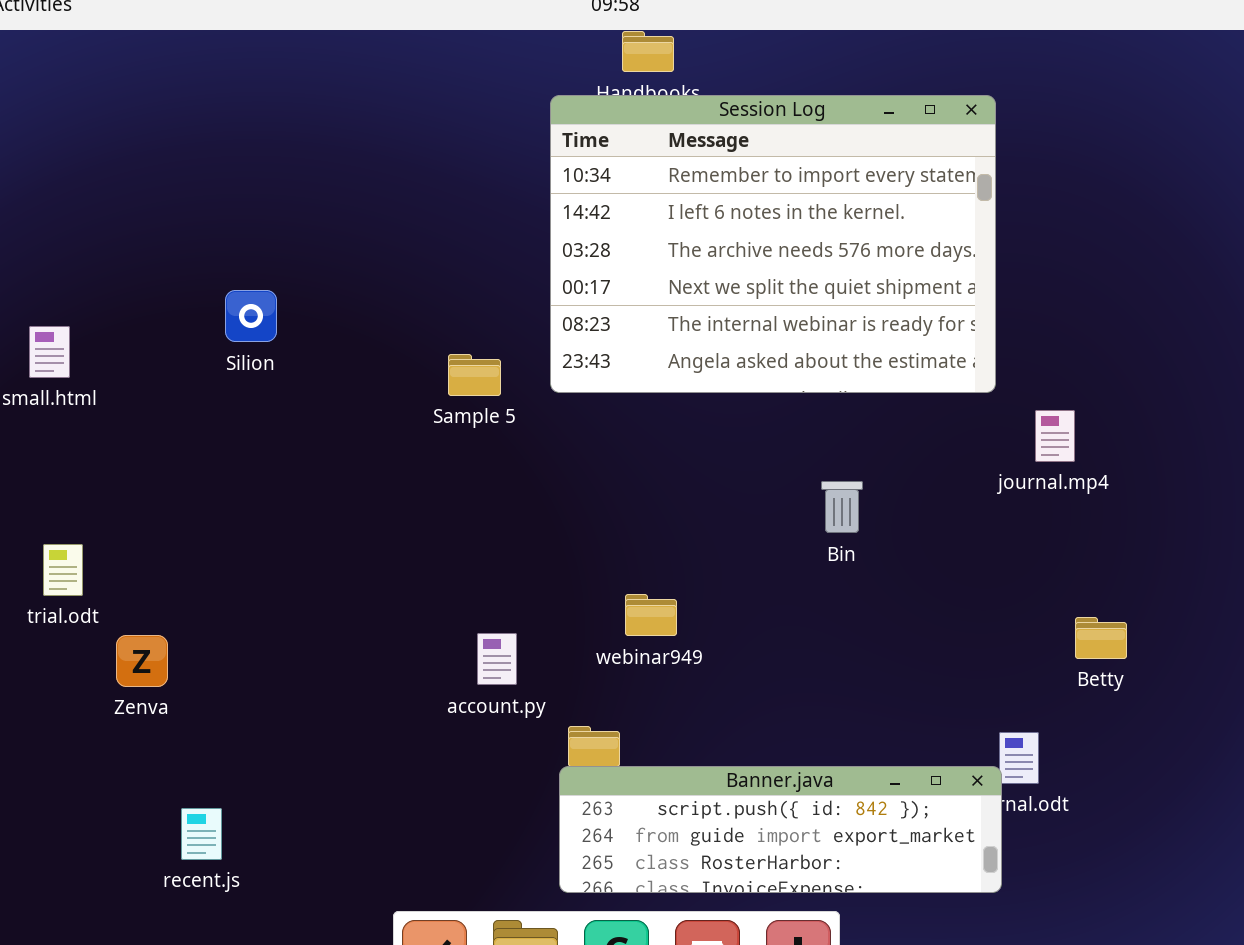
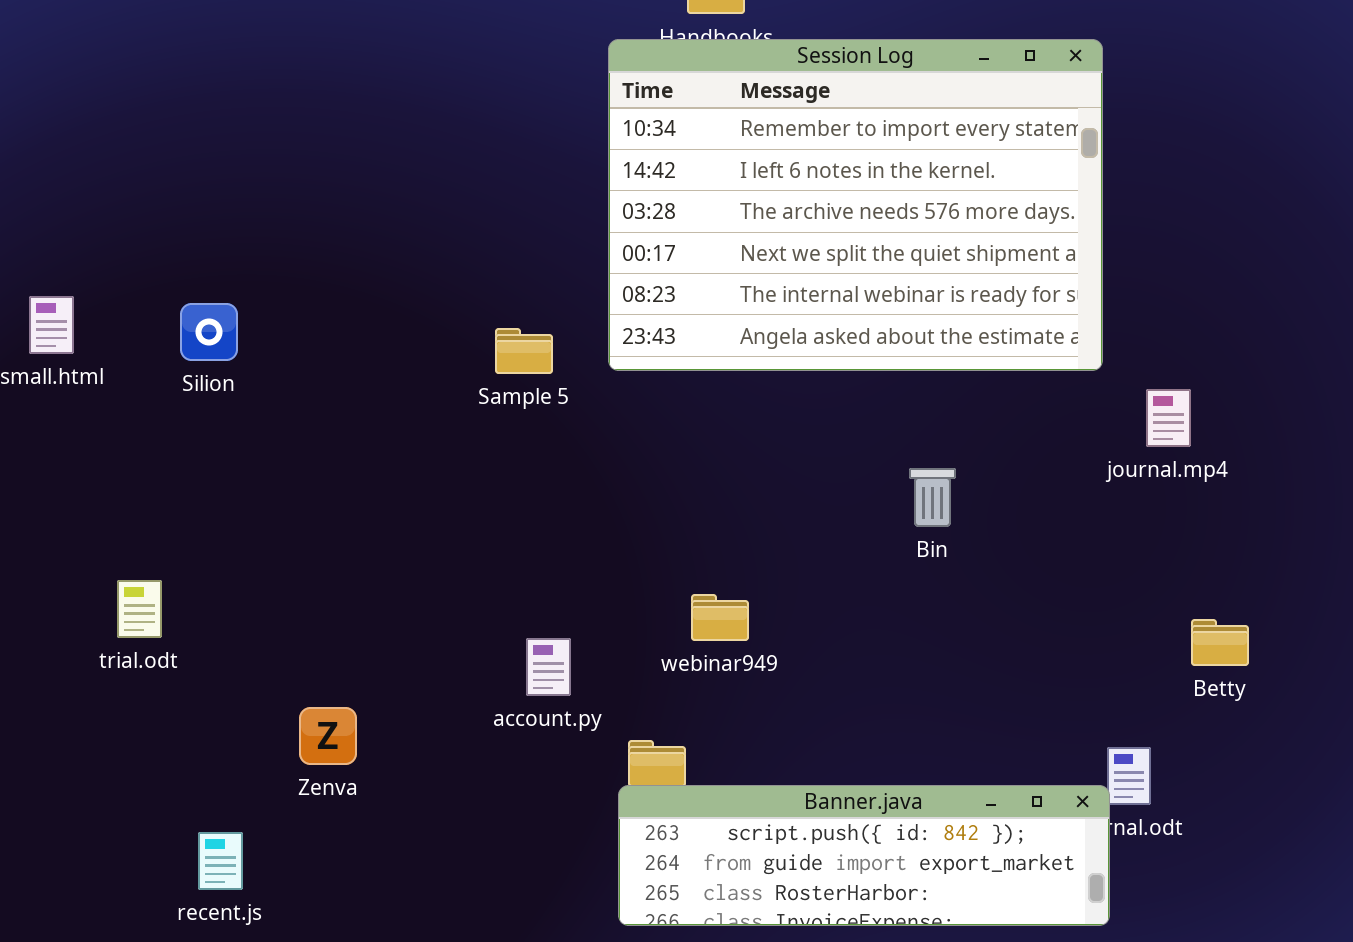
Silion: [225,290,277,342] -> [180,303,238,361], moved
trial.odt: [43,544,83,596] -> [117,580,162,638], moved
Zenva: [116,635,168,687] -> [299,707,357,765], moved

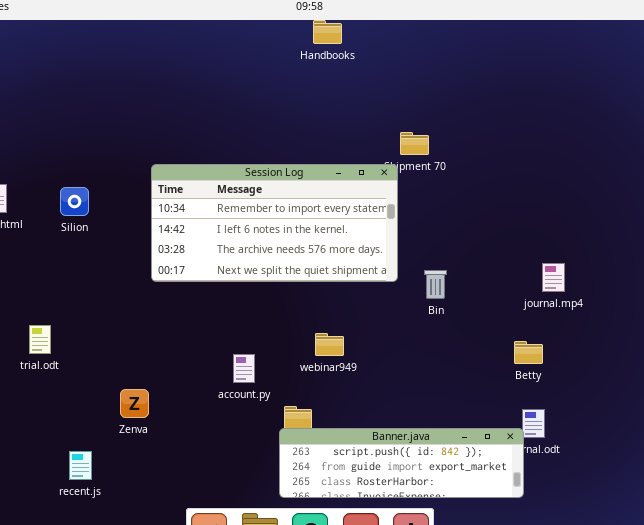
Session Log: [608,39,1103,371] -> [151,164,398,282], moved, resized
journal.mp4: [1146,389,1191,447] -> [542,263,565,292], moved
Betty: [1191,619,1249,666] -> [514,341,543,364], moved

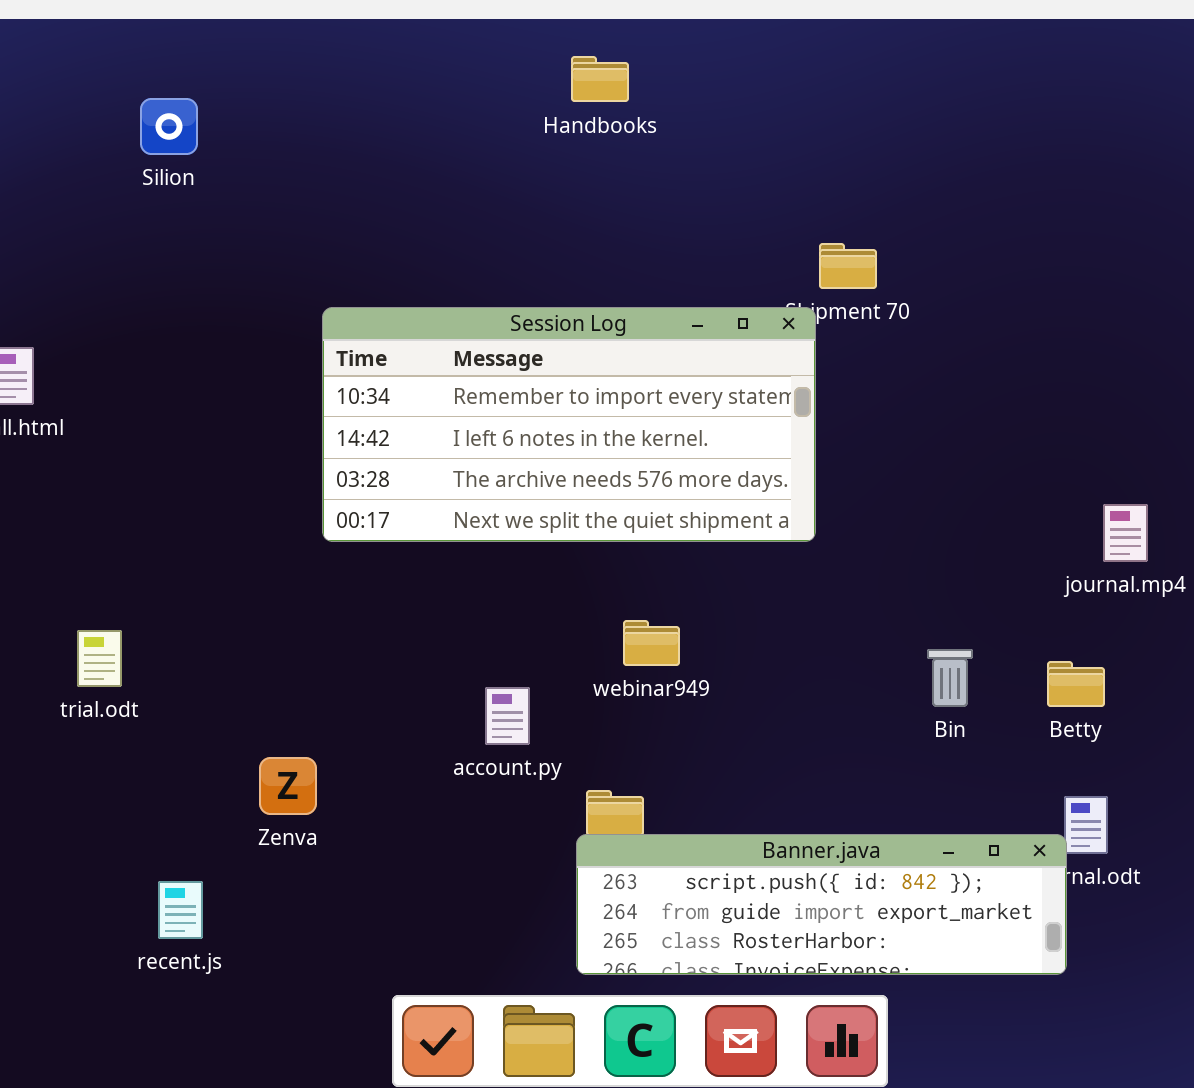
Handbooks: [313,20,342,44] -> [571,56,629,102], moved
Silion: [60,187,89,216] -> [140,98,198,155], moved
Bin: [424,270,447,299] -> [927,649,973,707], moved
webinar949: [315,333,344,356] -> [623,620,680,666], moved

